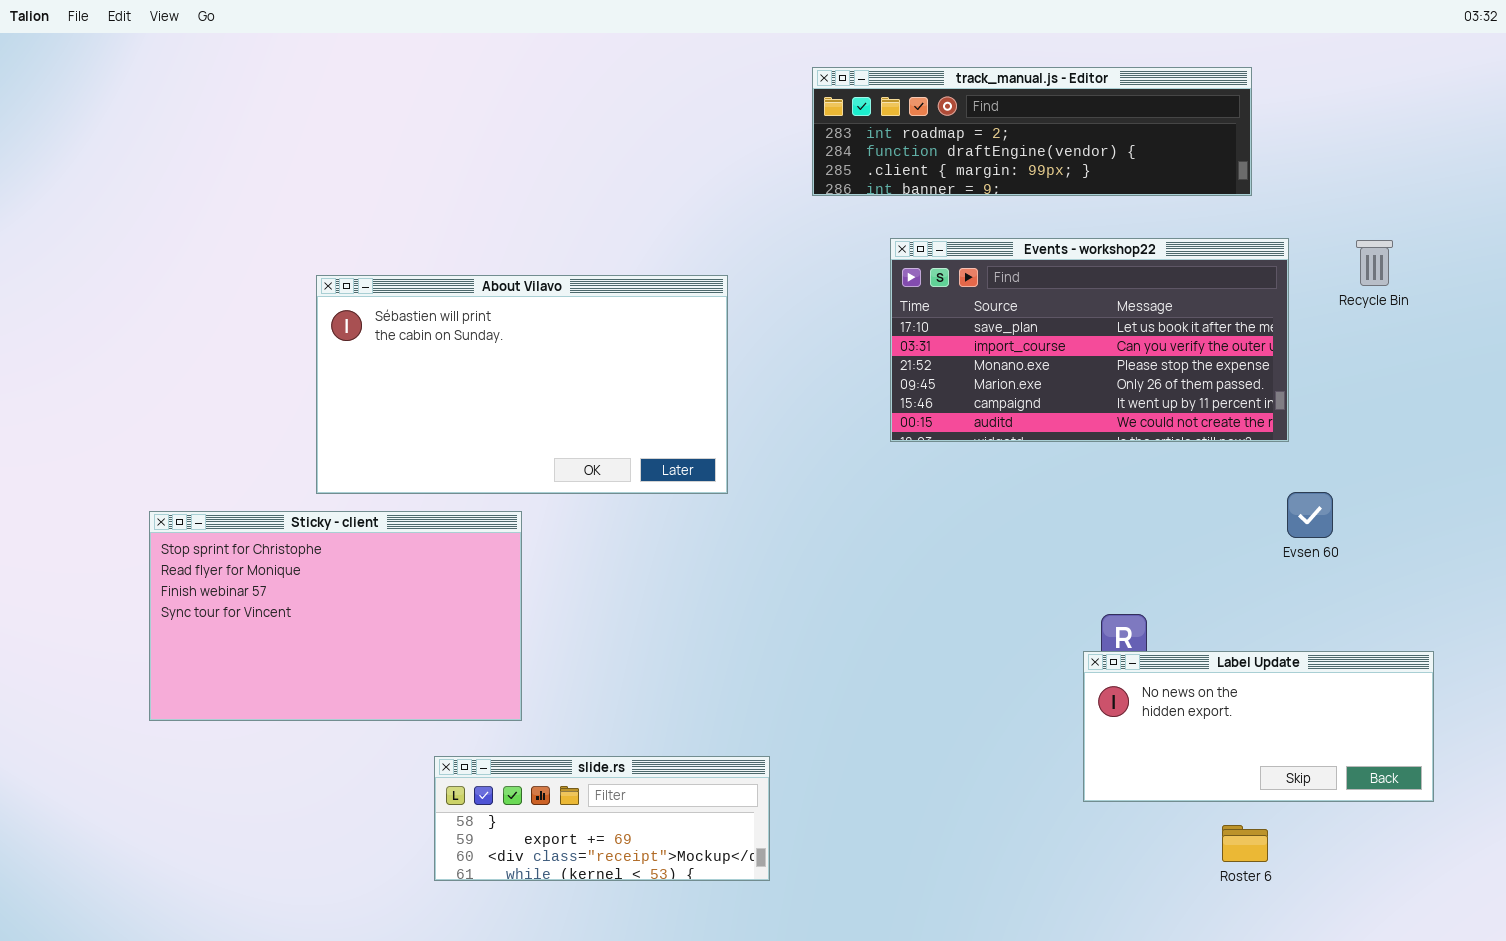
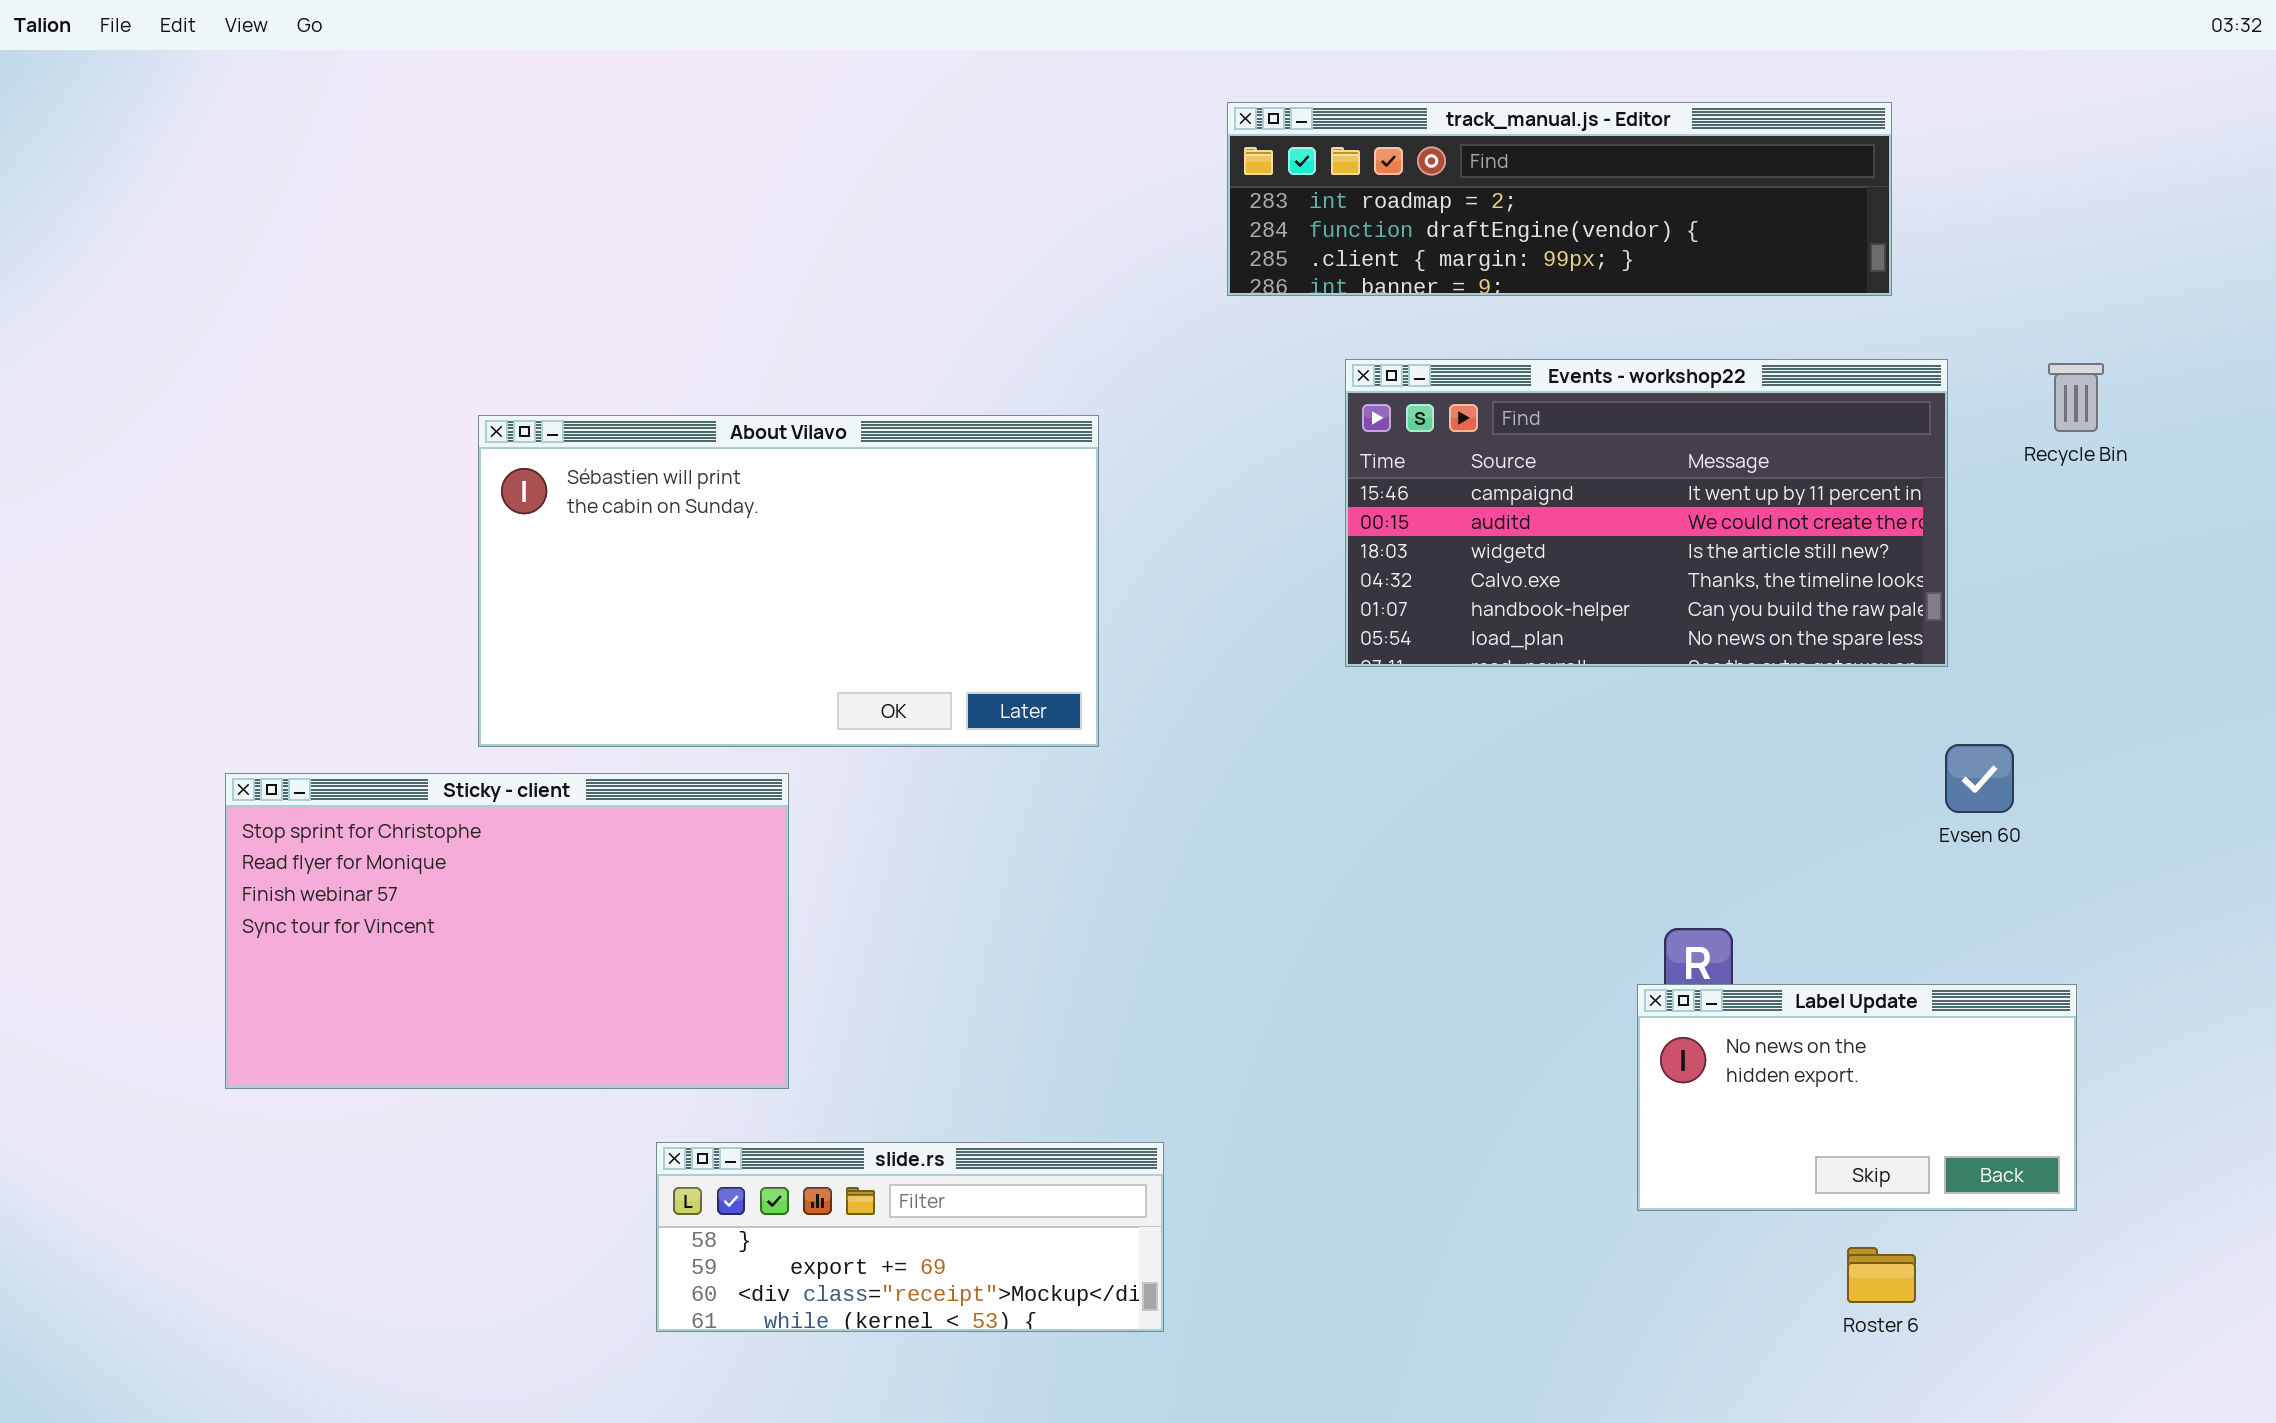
Events - workshop22: [890,238,1289,442] -> [1345,359,1948,667], scrolled down 4 rows
Label Update: [1083,651,1434,802] -> [1637,984,2077,1211], resized

